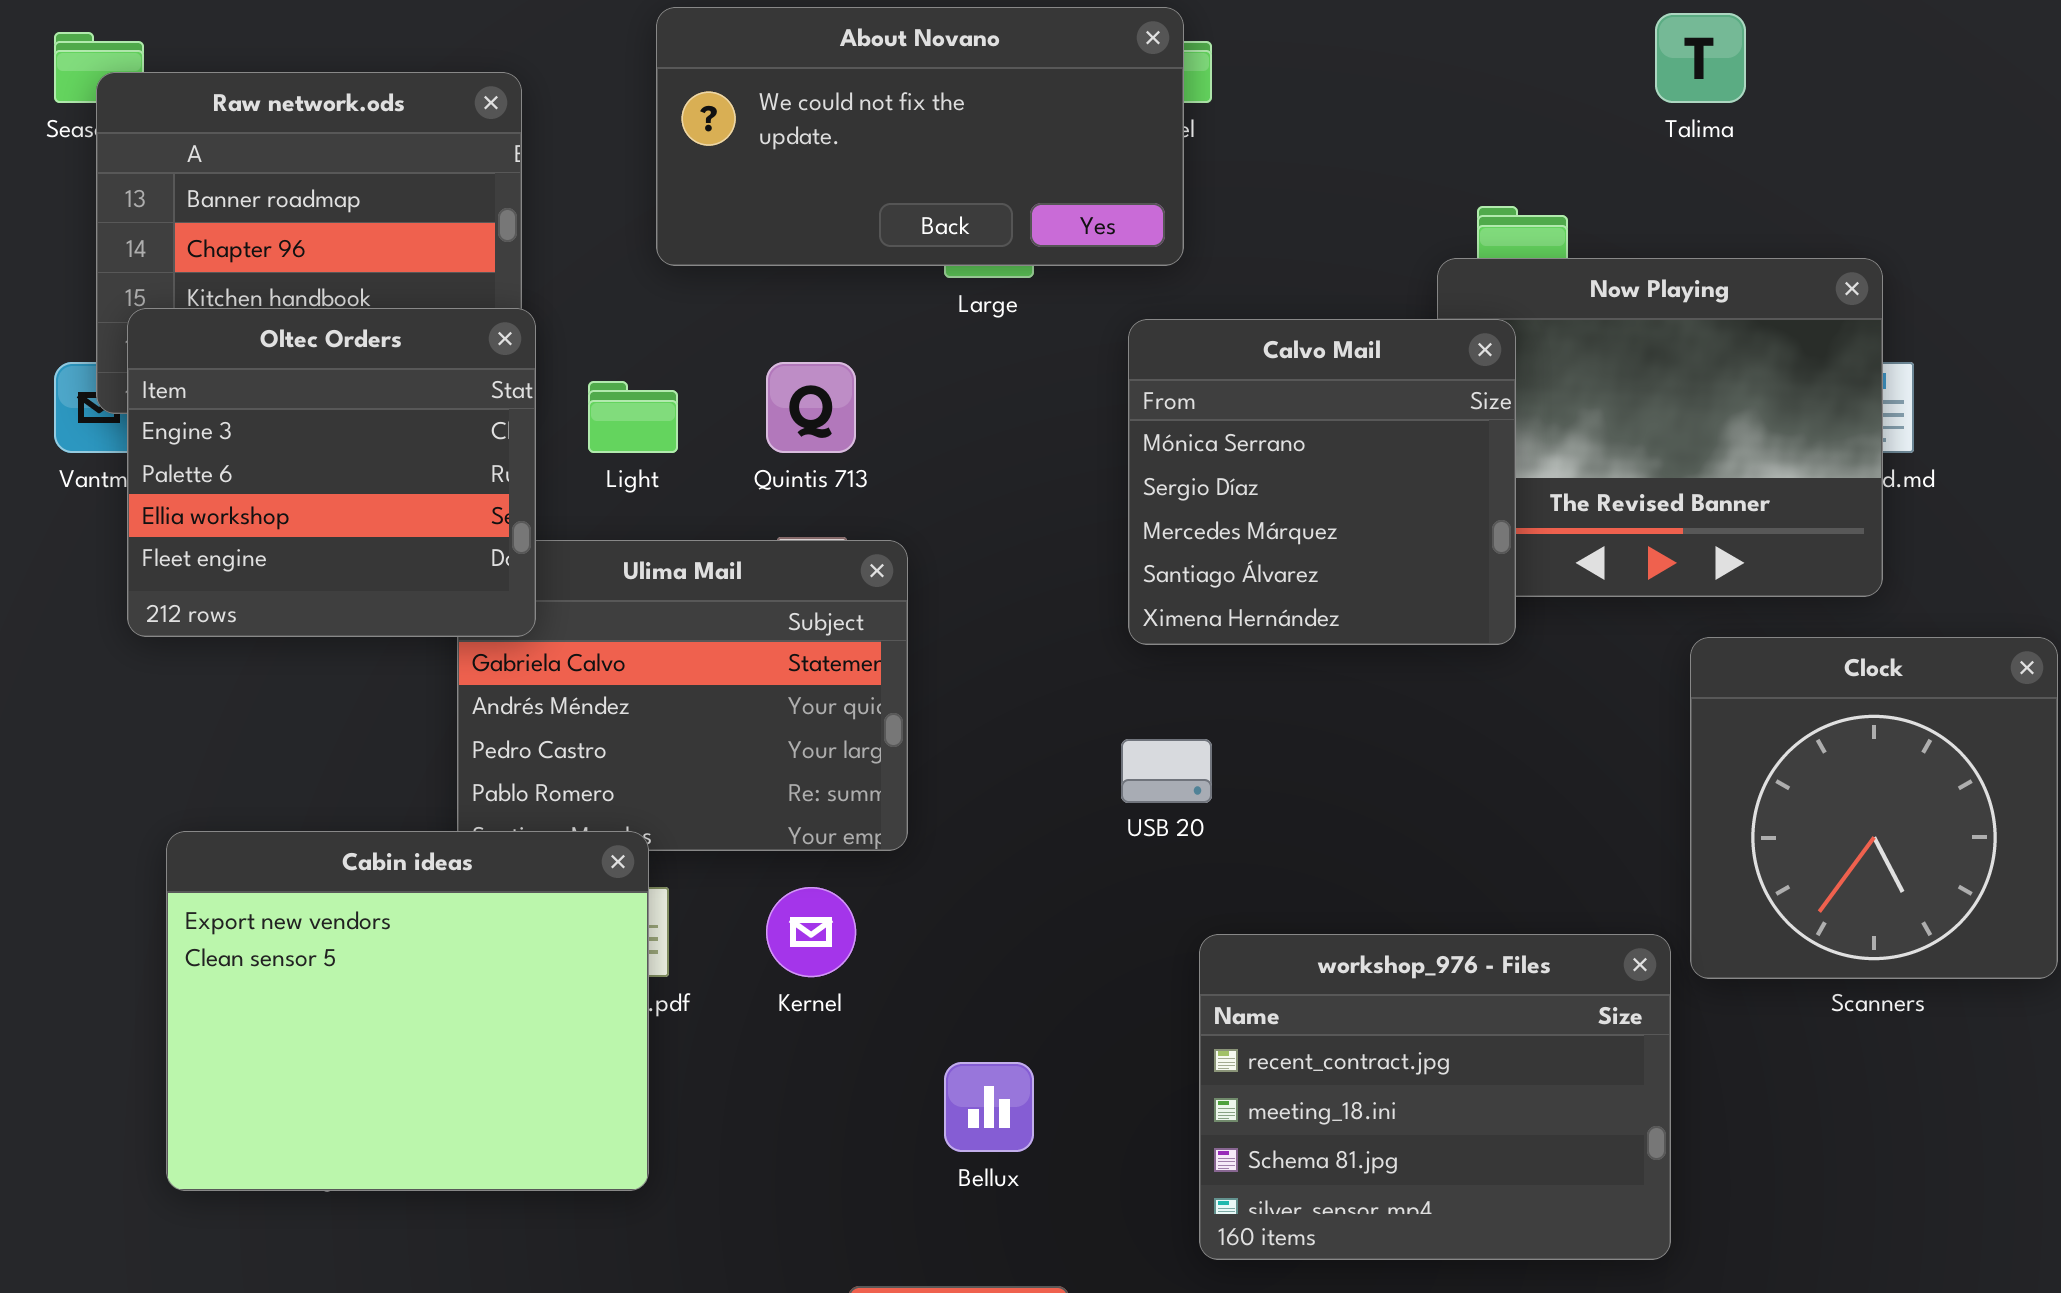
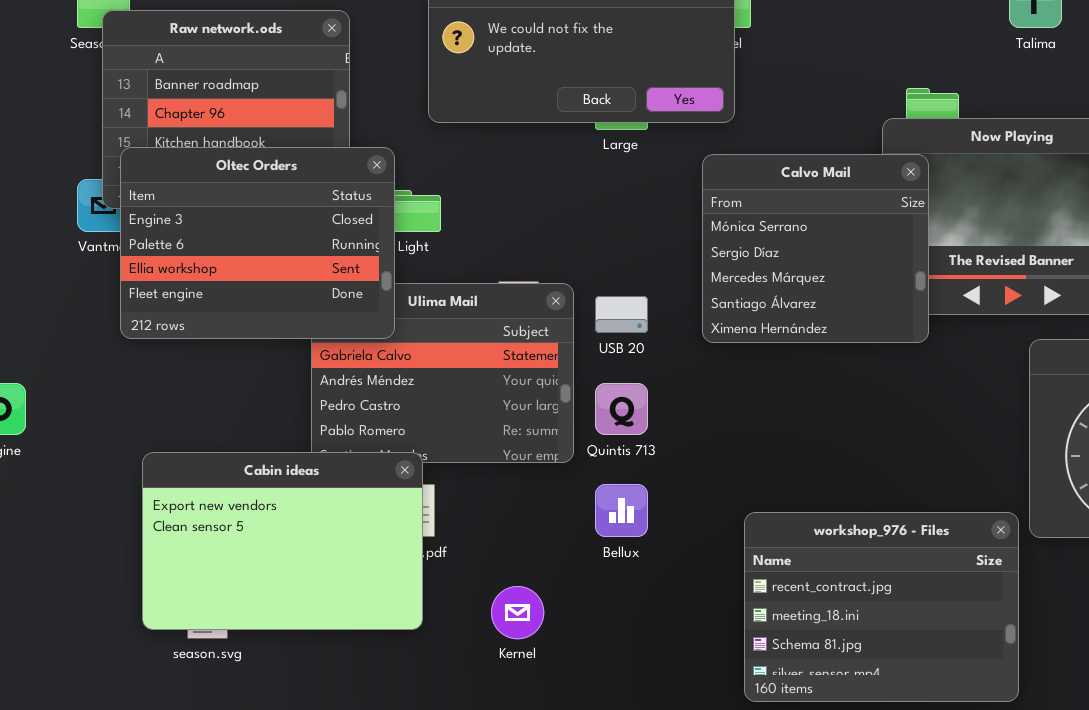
Oltec Orders: [127,308,536,637] -> [120,147,395,339], resized
Quintis 713: [766,362,856,453] -> [595,383,648,435], moved
USB 20: [1121,739,1212,803] -> [595,296,648,333], moved
Cabin ideas: [166,831,649,1191] -> [142,452,423,630], resized
Kernel: [766,887,856,977] -> [491,586,544,639], moved
Bellux: [944,1062,1034,1152] -> [595,484,648,537], moved

